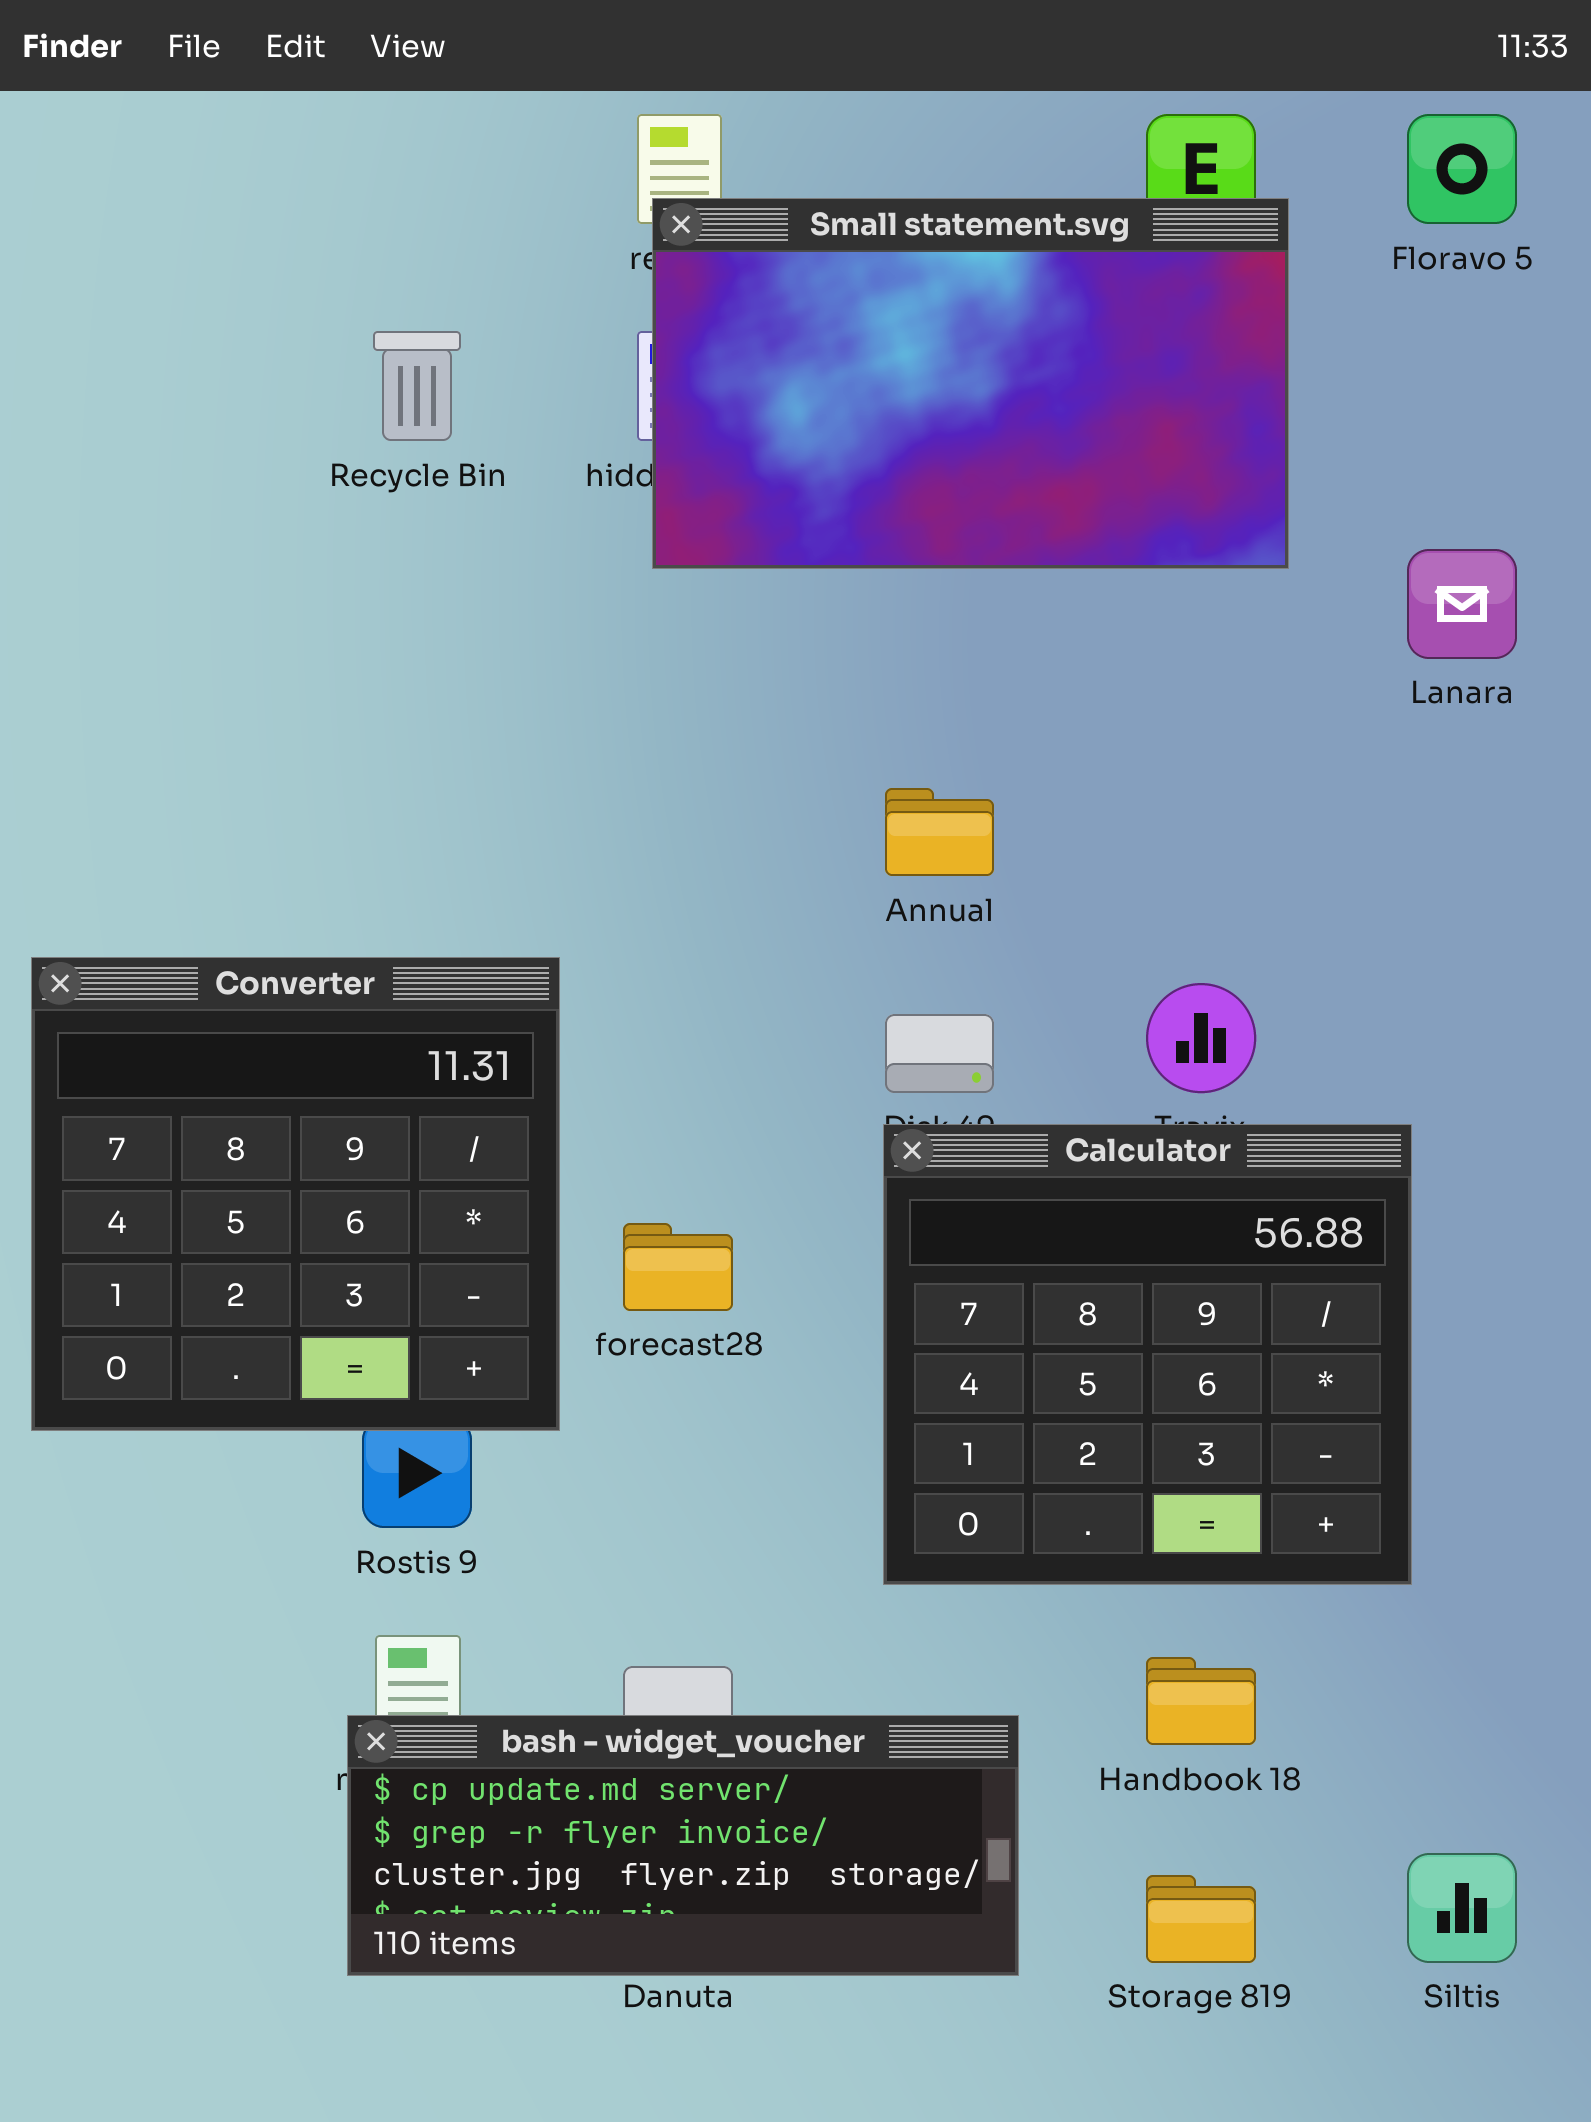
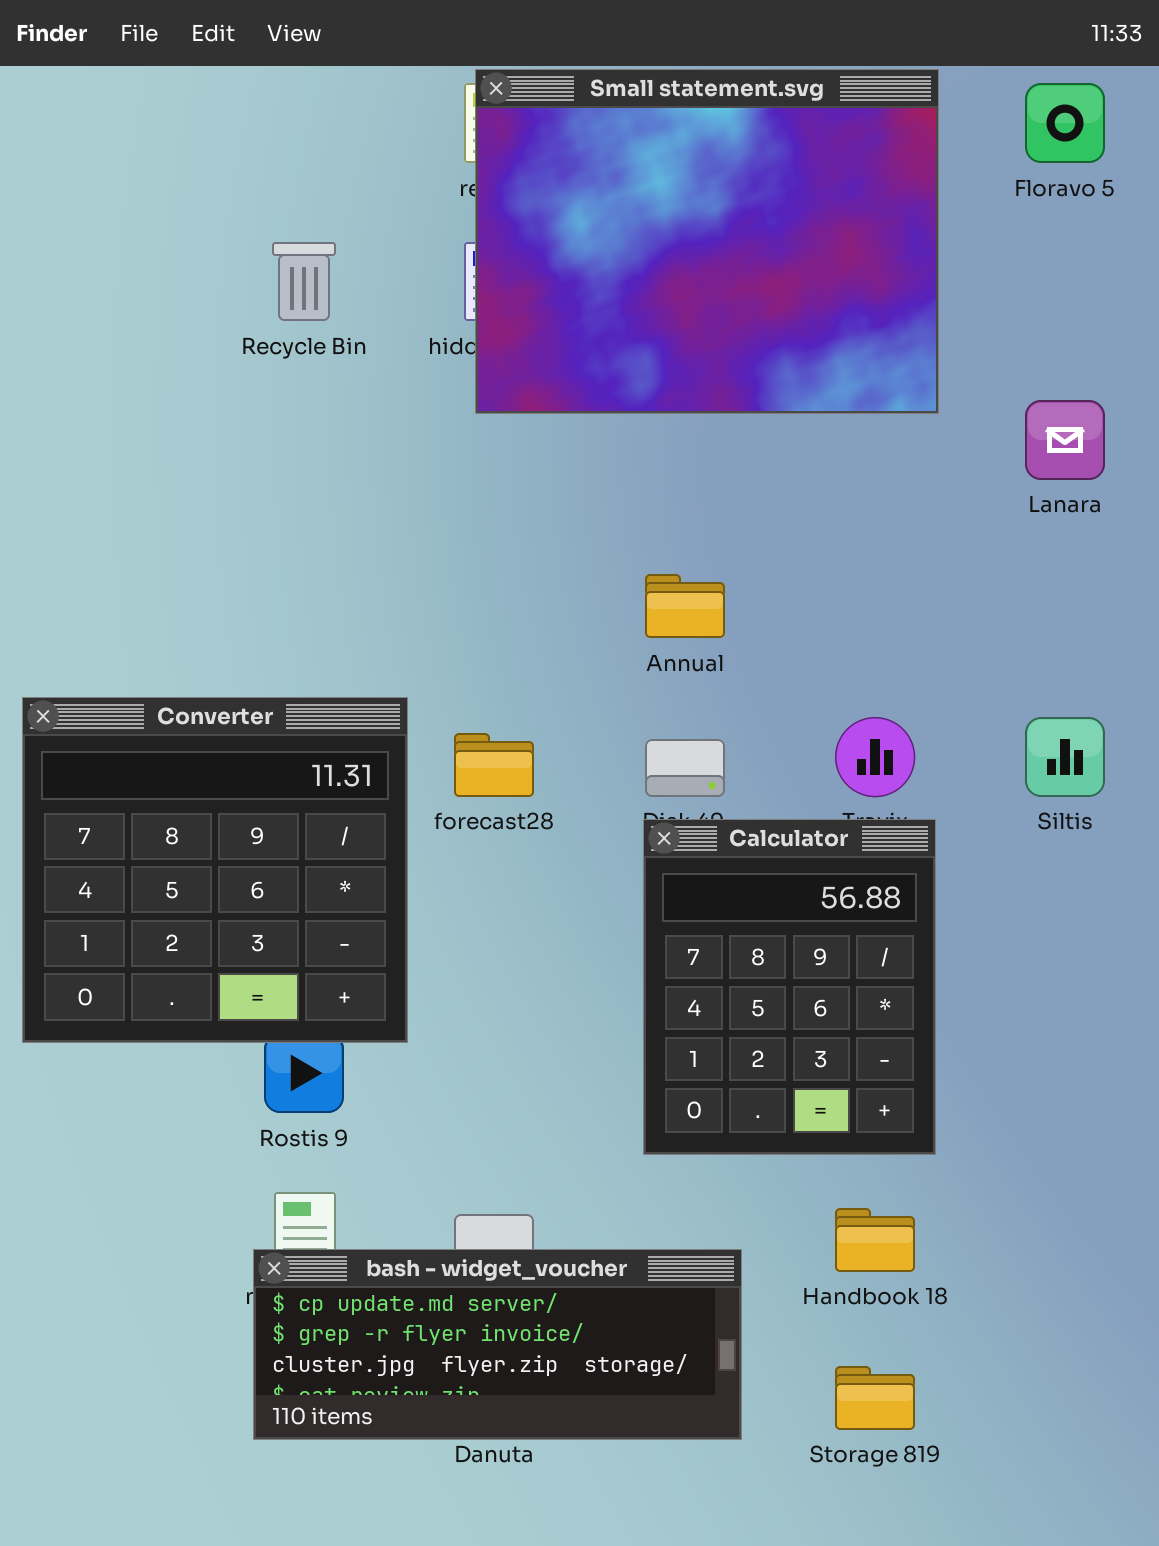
Small statement.svg: [652,198,1289,569] -> [475,69,939,414], resized
Calculator: [883,1124,1412,1585] -> [643,819,936,1155], resized
forecast28: [623,1223,733,1311] -> [454,733,534,797], moved
Siltis: [1407,1853,1517,1963] -> [1025,717,1105,797], moved

